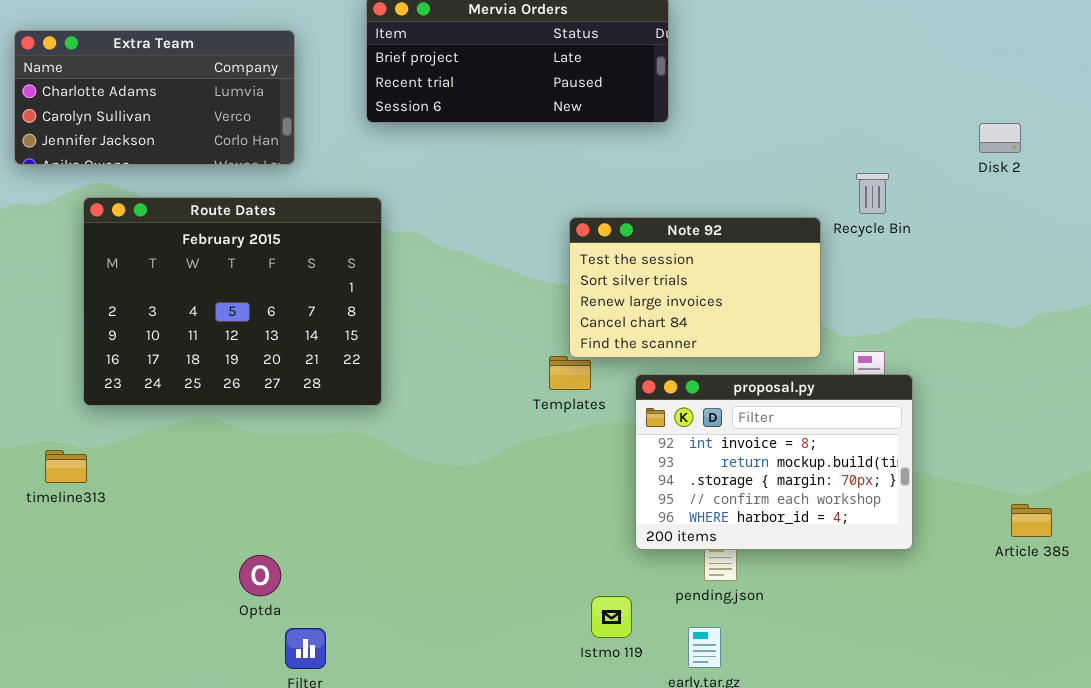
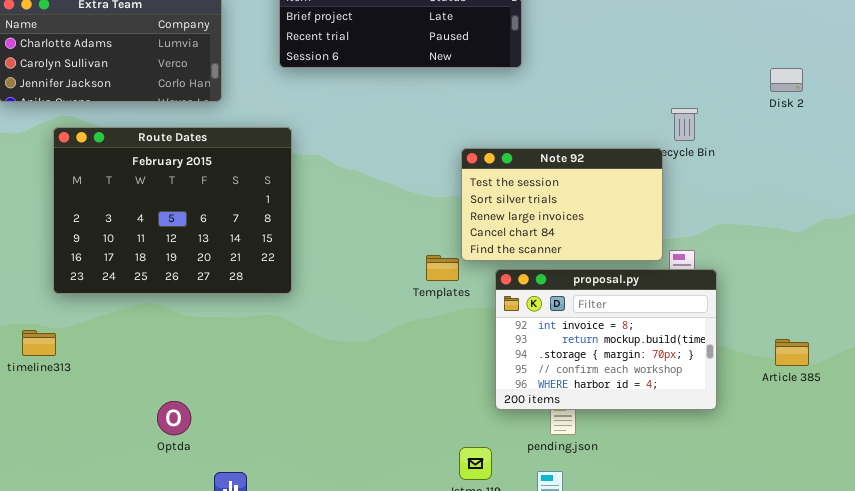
Note 92: [569,217,821,358] -> [461,148,663,261], moved
Article 385: [1011,504,1052,537] -> [775,339,809,366], moved
Optda: [239,555,281,596] -> [157,401,191,435], moved

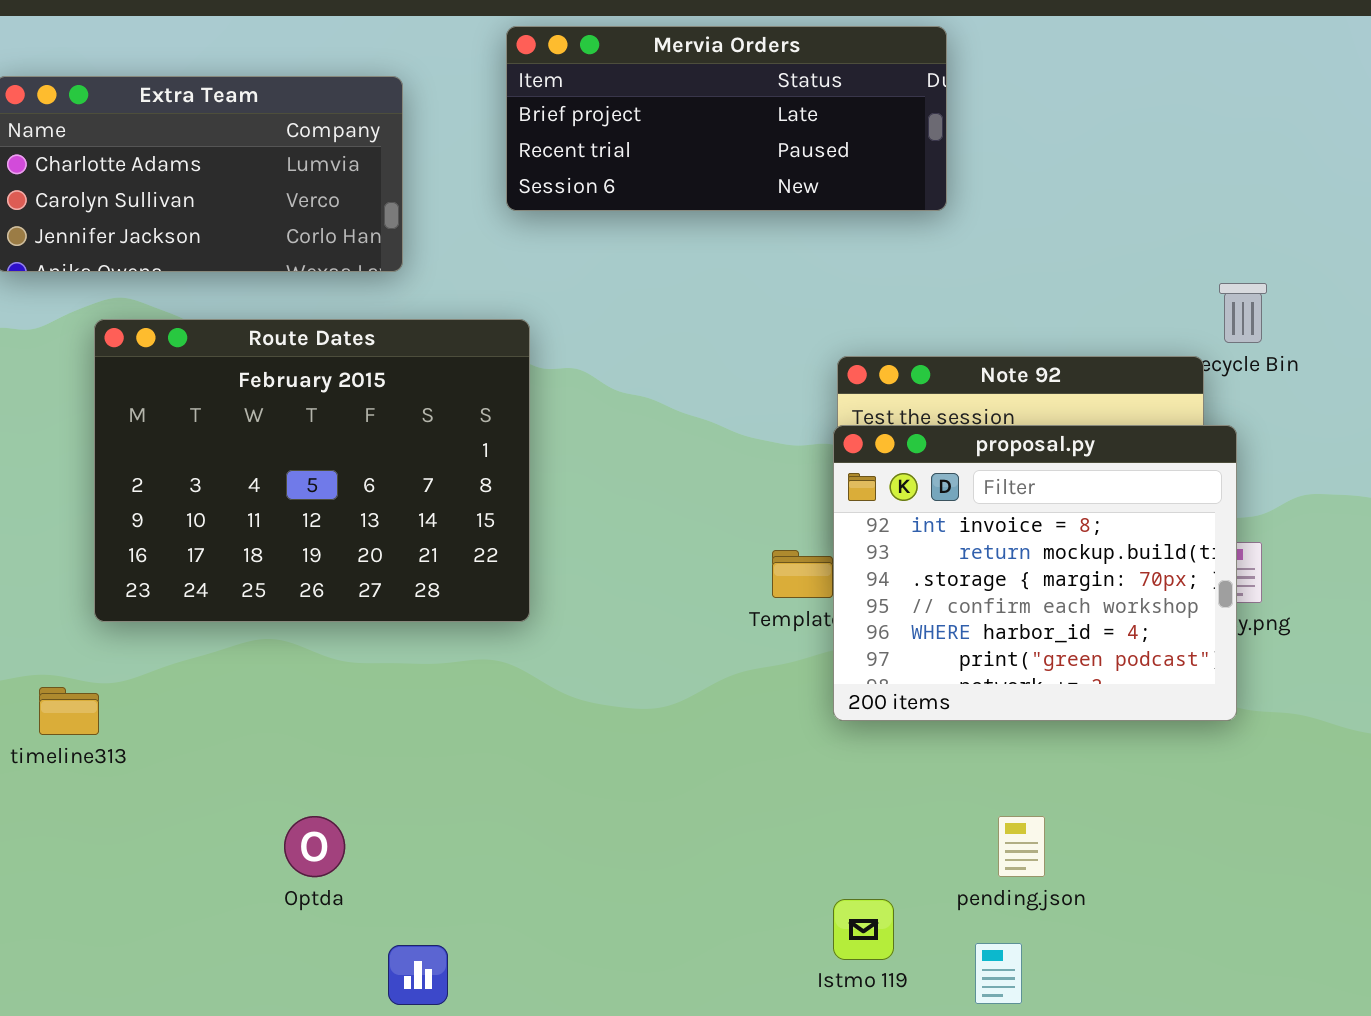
proposal.py: [495,269,717,410] -> [833,425,1237,721], moved, resized

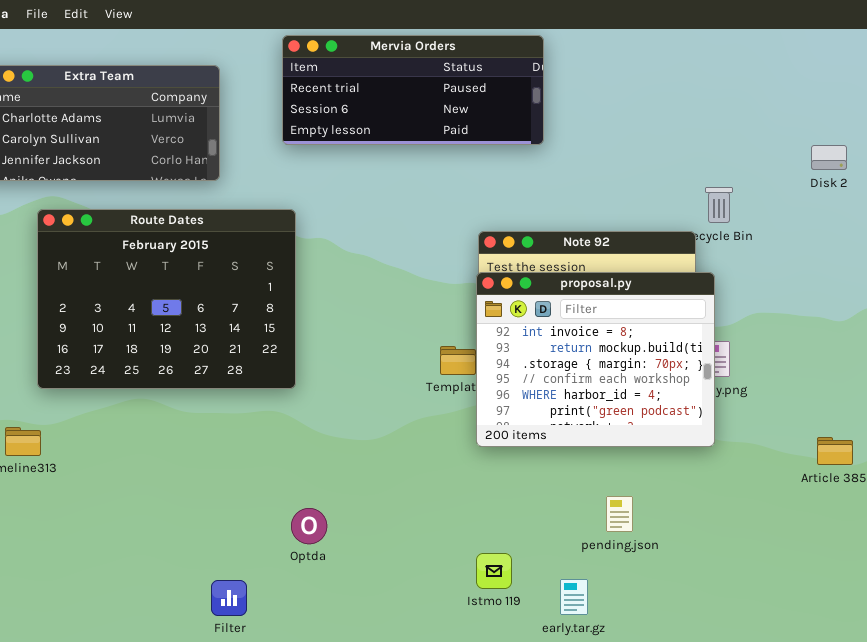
Mervia Orders: [506,26,947,211] -> [282,35,544,145], scrolled down 1 row
Optda: [284,816,345,877] -> [291,508,327,544], moved
pending.json: [998,816,1045,877] -> [606,496,633,532], moved

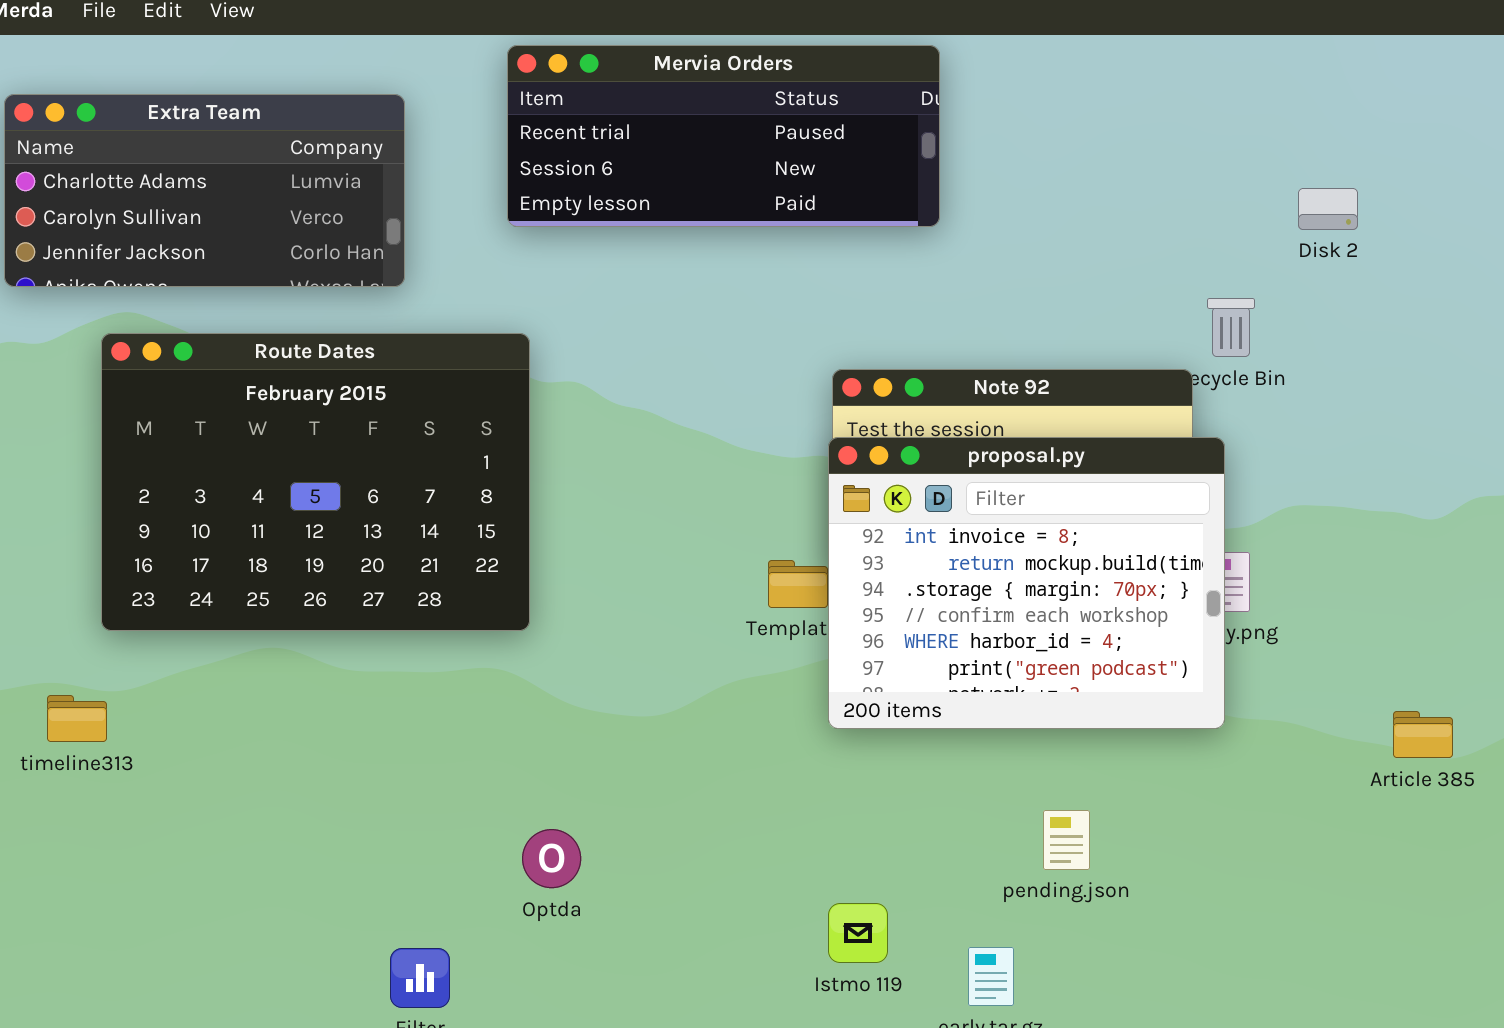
Disk 2: [811,145,847,170] -> [1298,188,1358,230], moved

